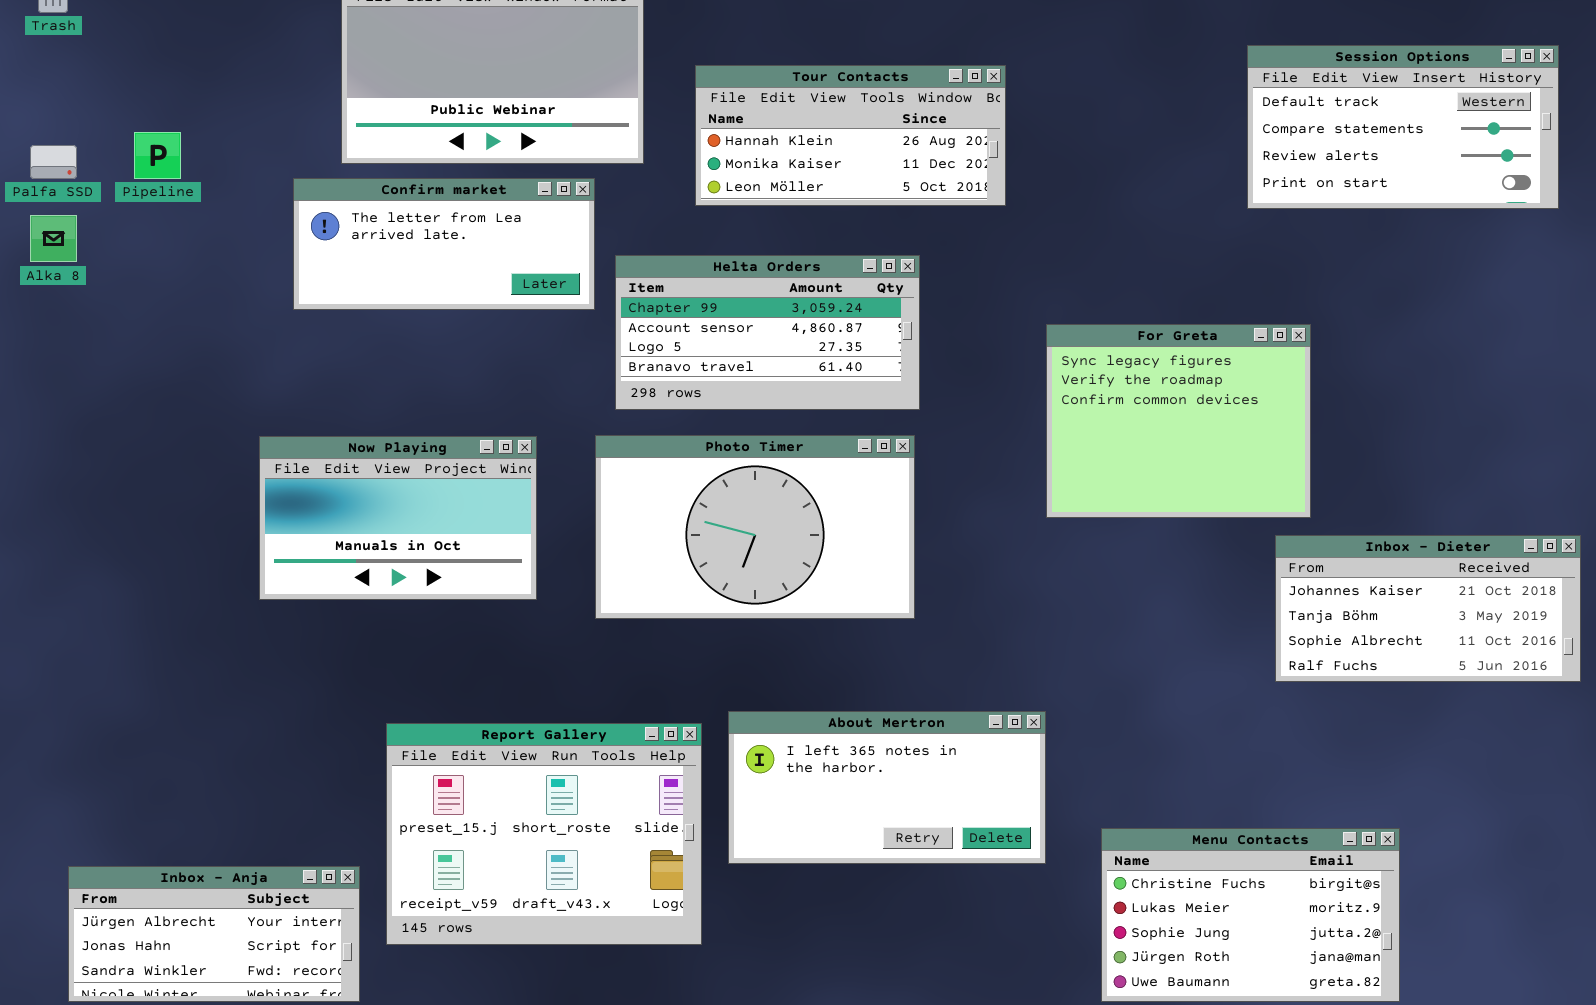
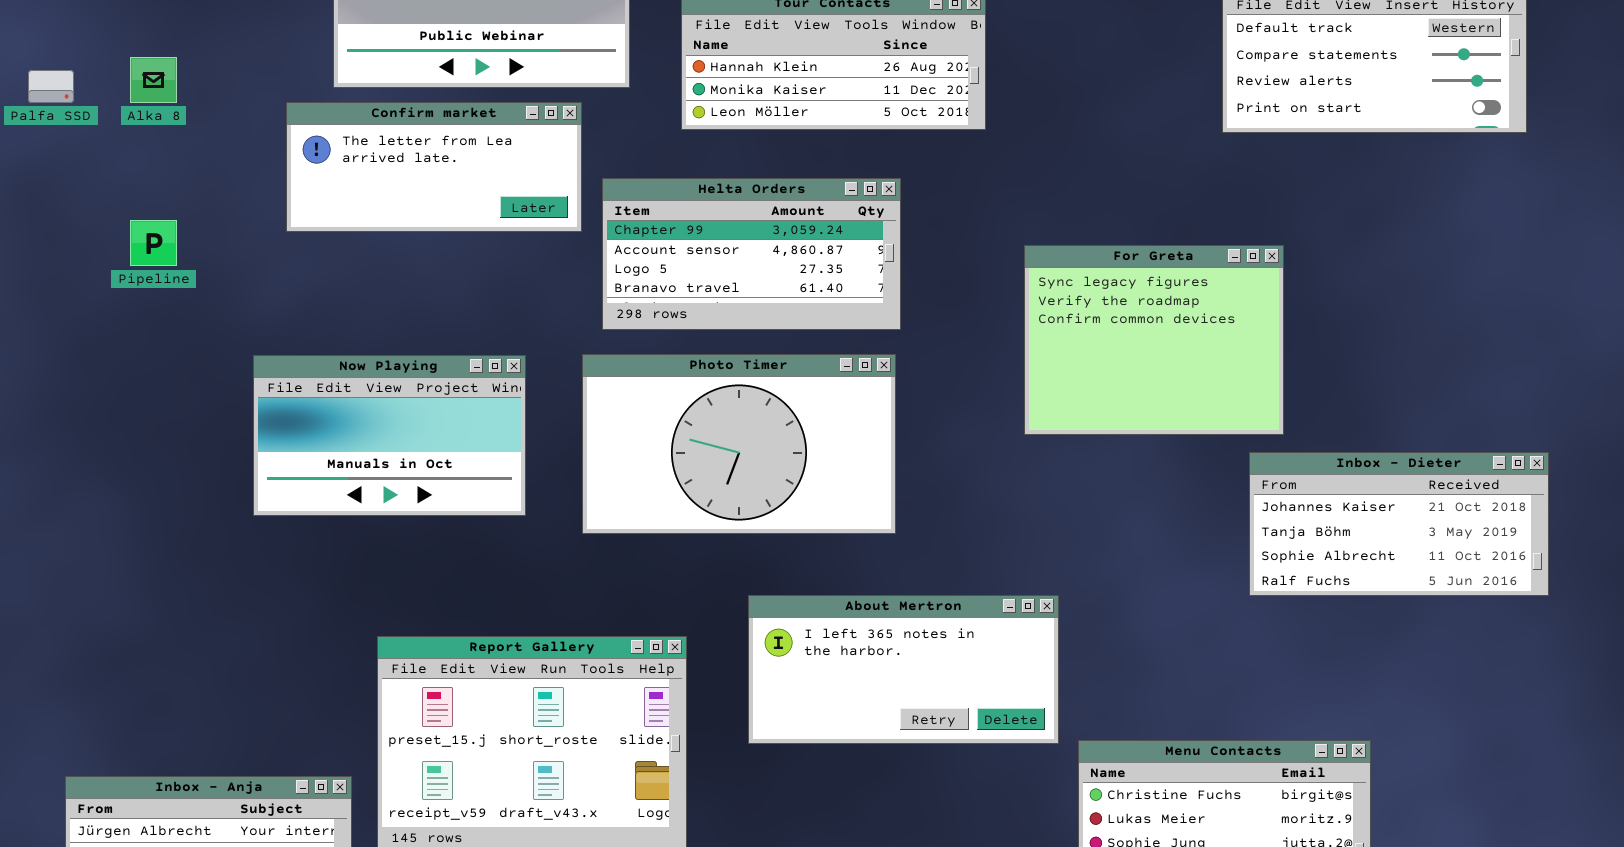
Pipeline: [134,132,181,179] -> [130,220,177,266], moved
Alka 8: [30,215,77,262] -> [130,57,177,103], moved
About Mertron: [728,711,1046,864] -> [748,595,1059,744], moved

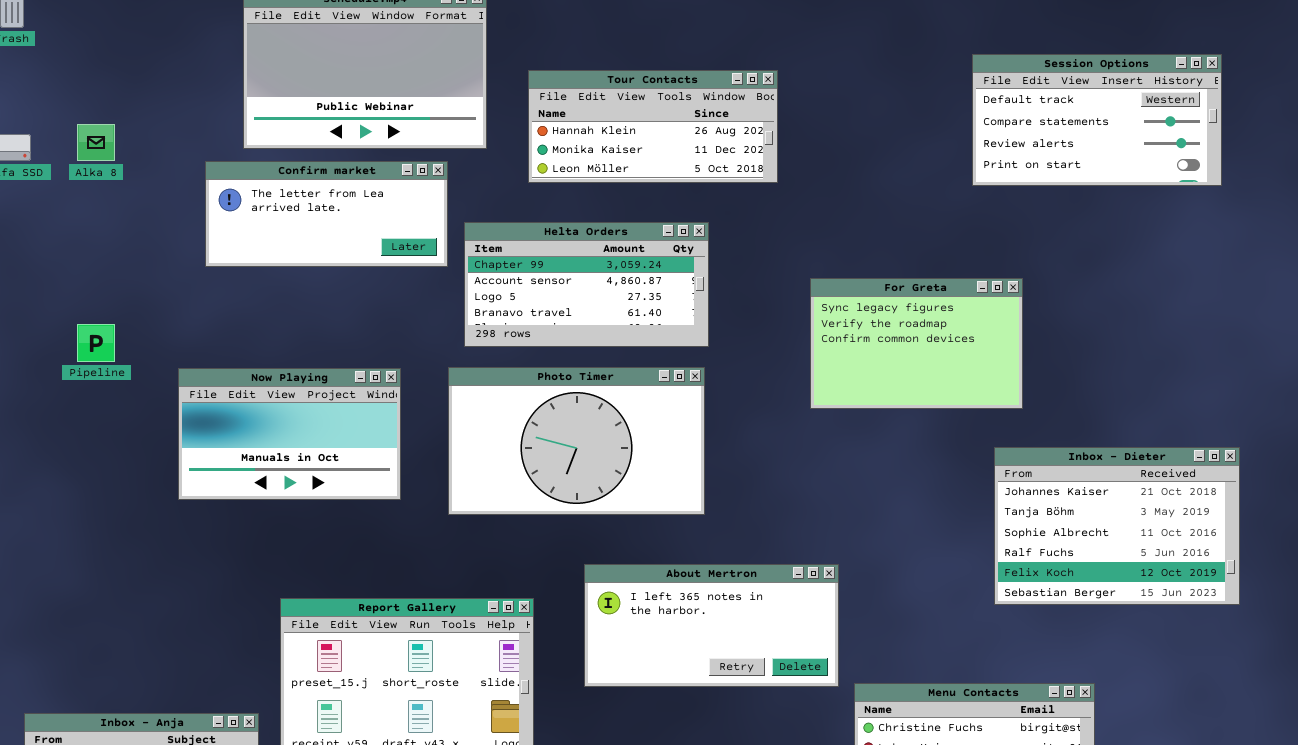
Pipeline: [130,220,177,266] -> [77,324,115,362], moved
For Greta: [1024,245,1284,435] -> [810,278,1023,409], resized
Inbox - Dieter: [1249,452,1549,596] -> [994,447,1240,605], resized

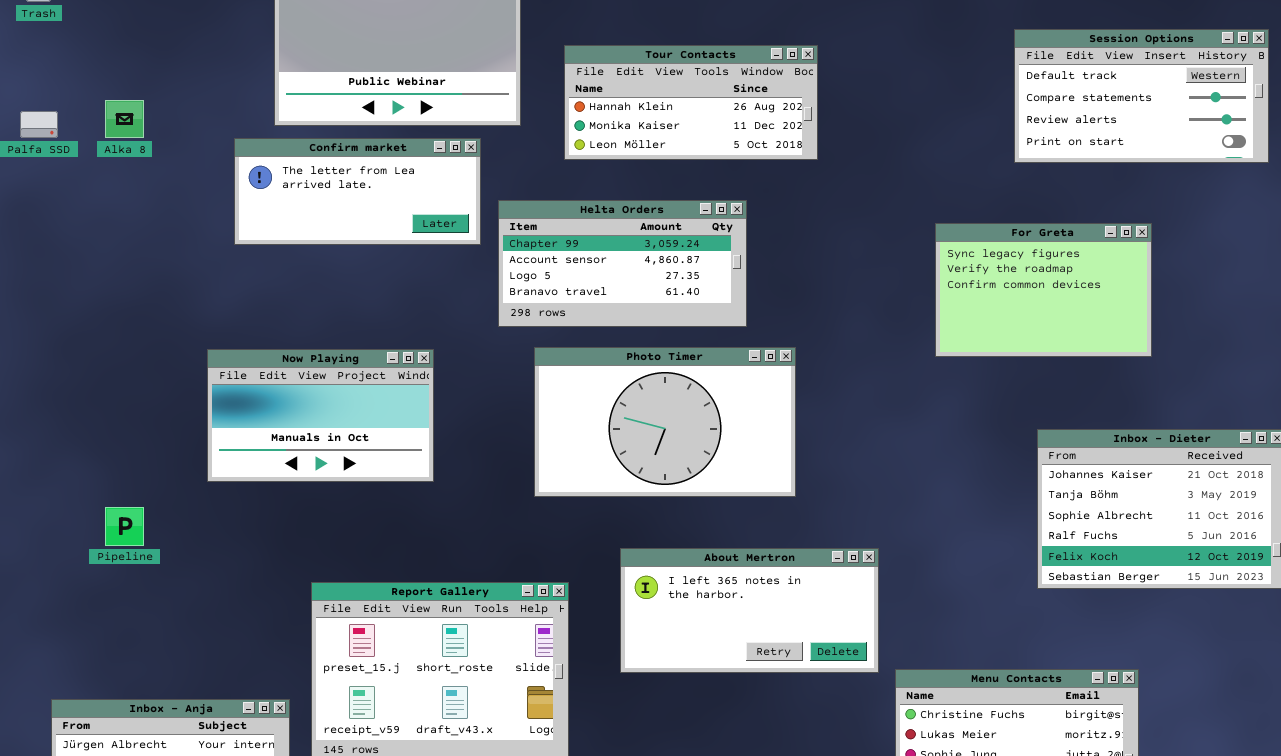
For Greta: [810,278,1023,409] -> [935,223,1152,357], moved
Pipeline: [77,324,115,362] -> [105,507,144,546], moved
Photo Timer: [448,367,705,515] -> [534,347,796,497], moved

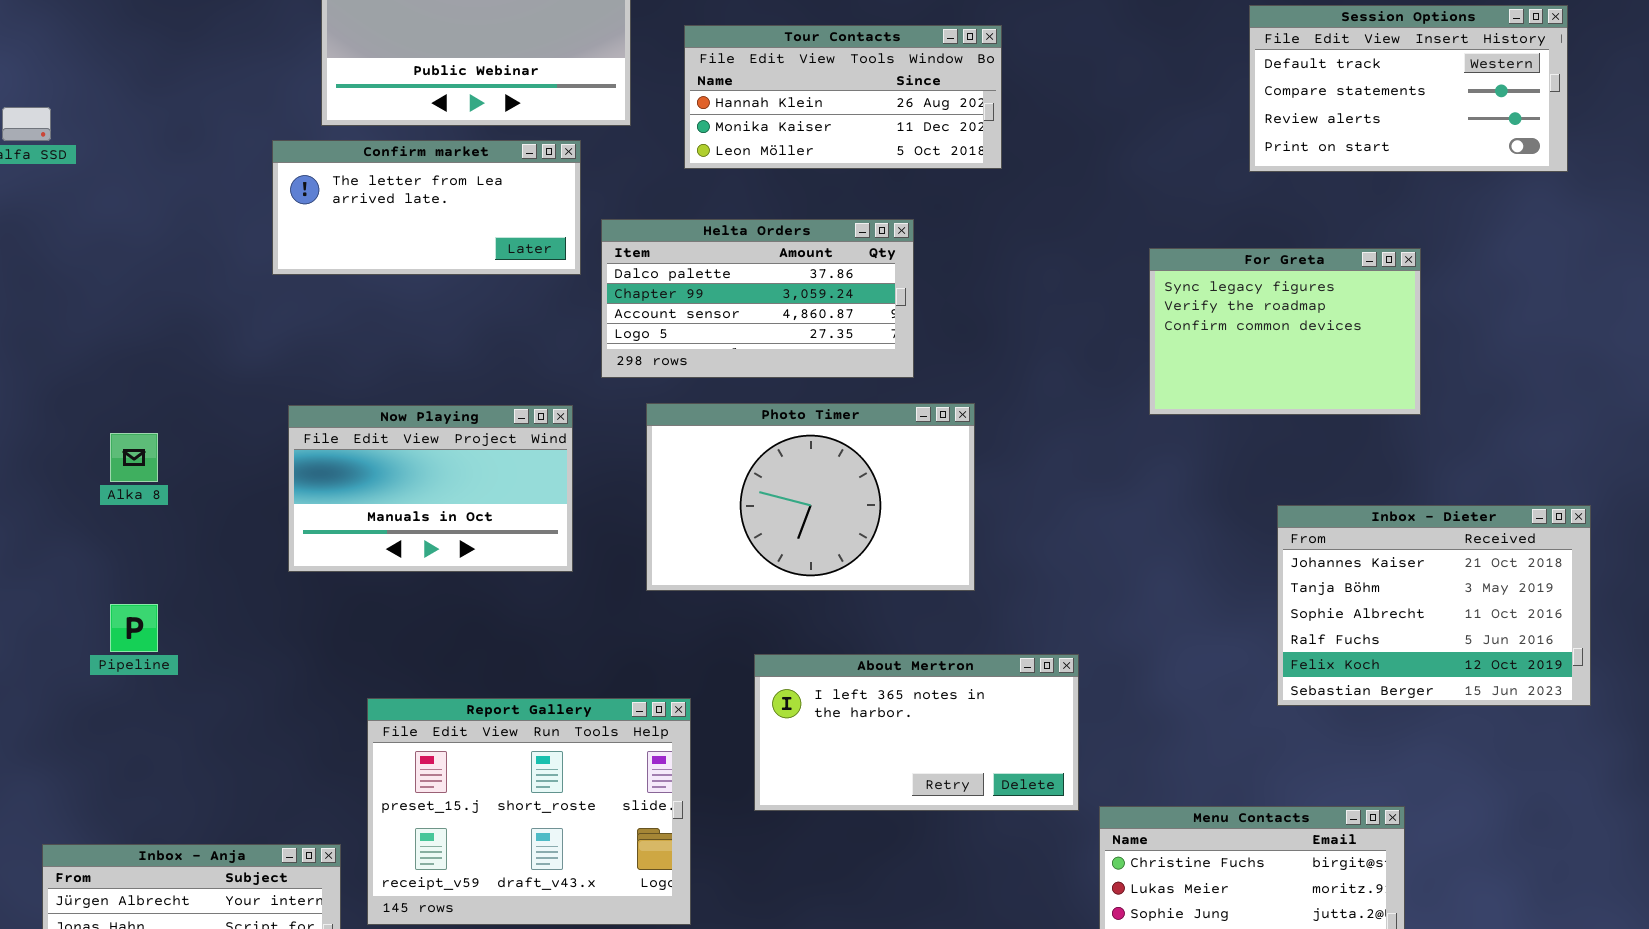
Alka 8: [105,100,144,138] -> [110,433,158,482], moved
Helta Orders: [498,200,747,327] -> [601,219,914,378], scrolled up 1 row
Now Playing: [207,349,434,482] -> [288,405,573,572], moved

